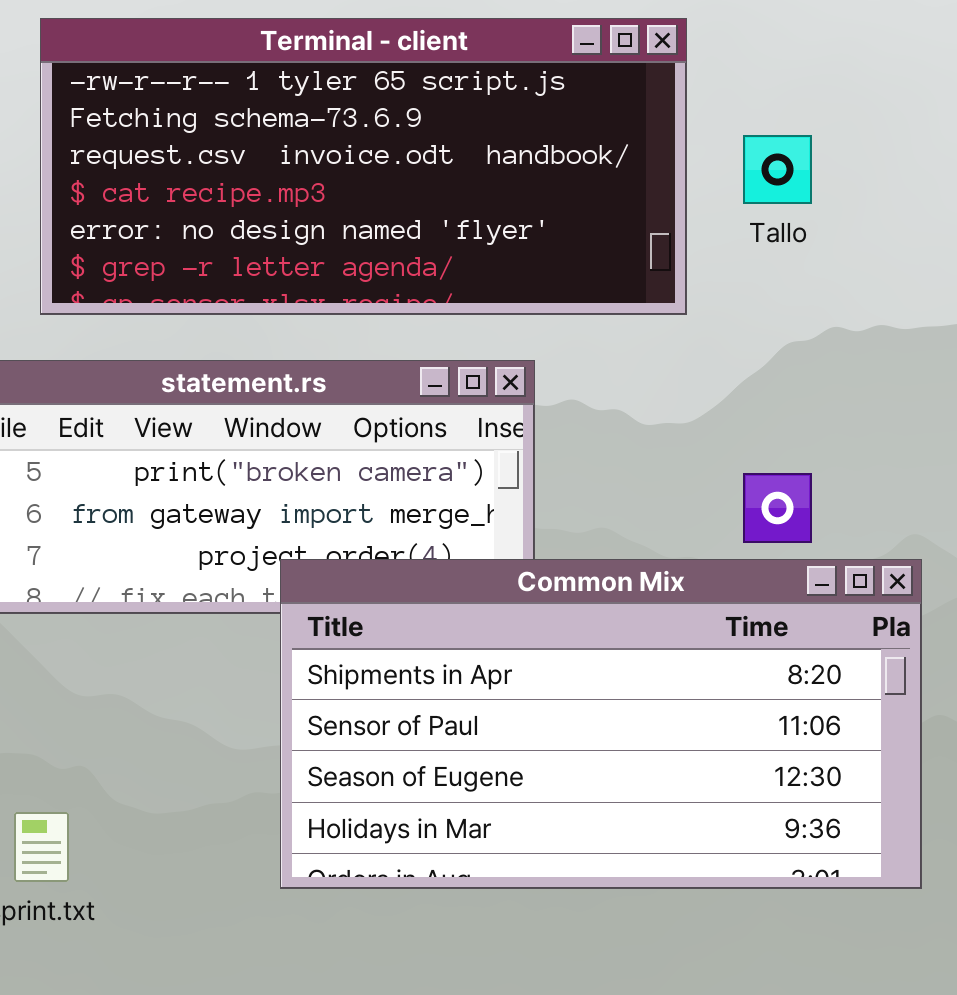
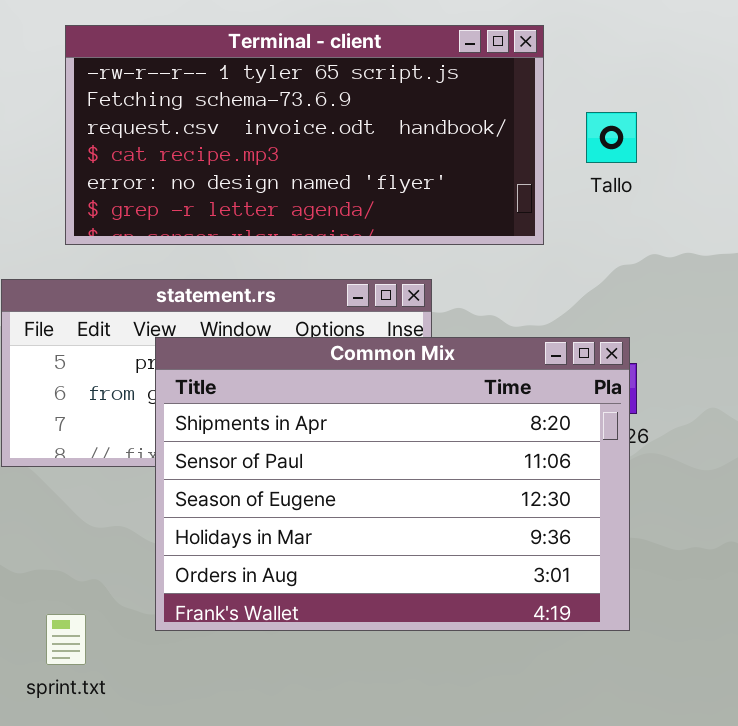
Common Mix: [280,559,922,889] -> [155,337,630,631], moved, resized

